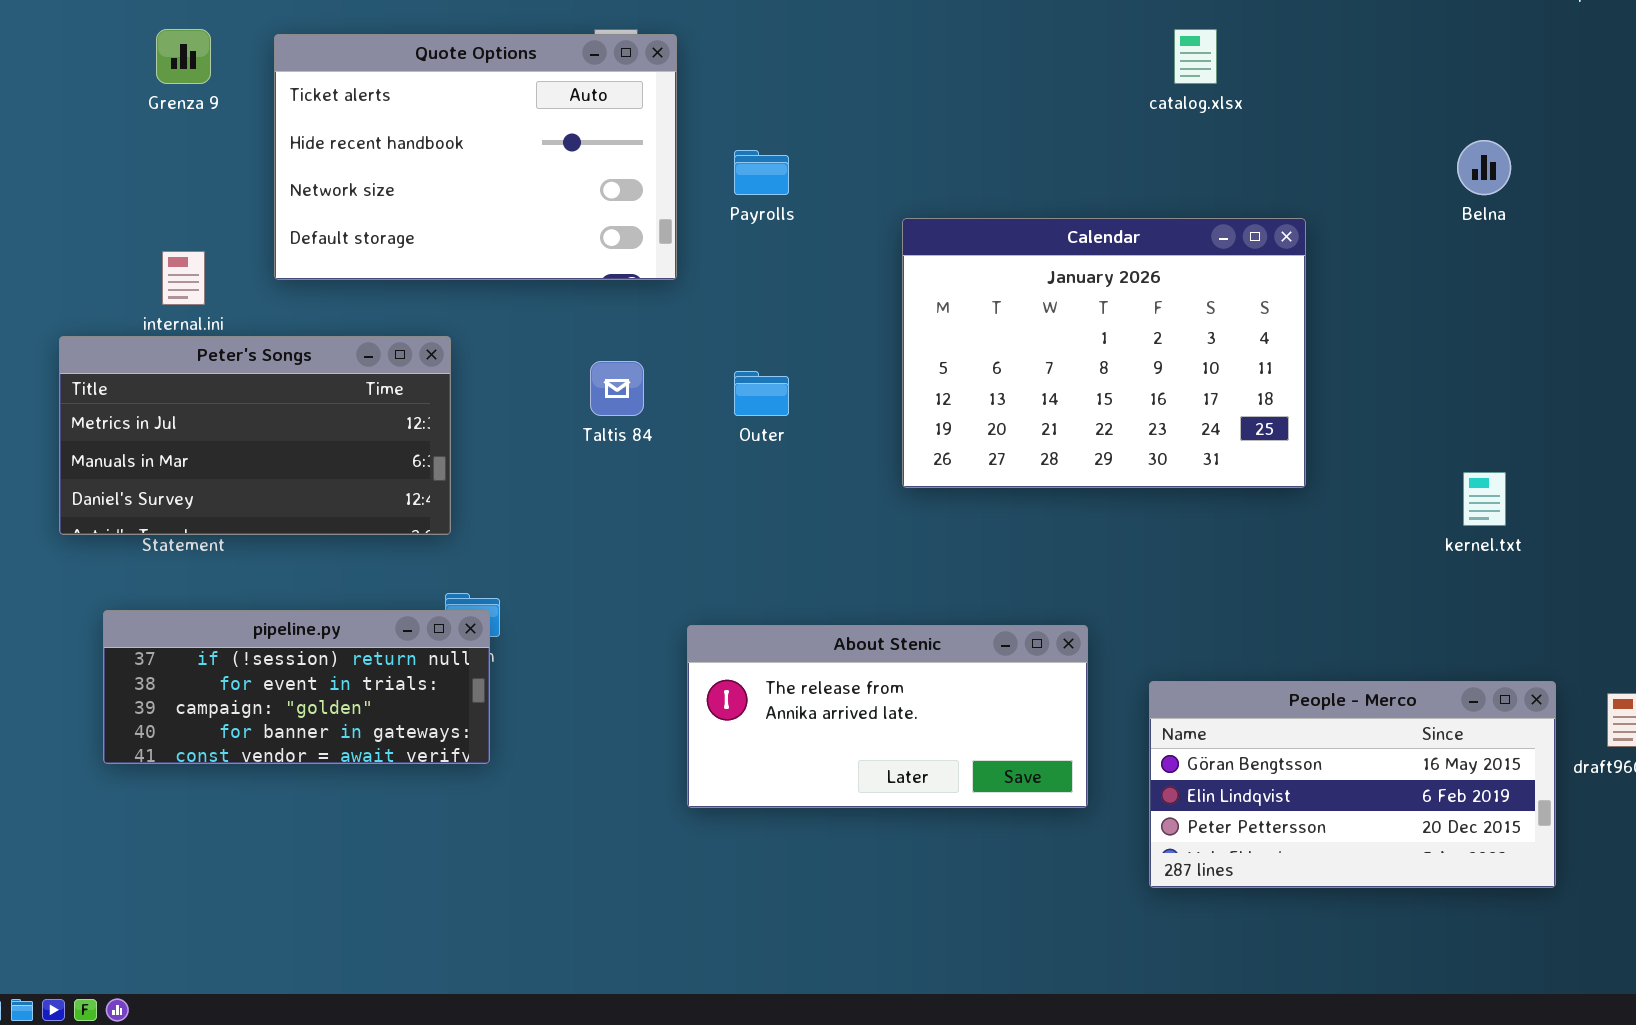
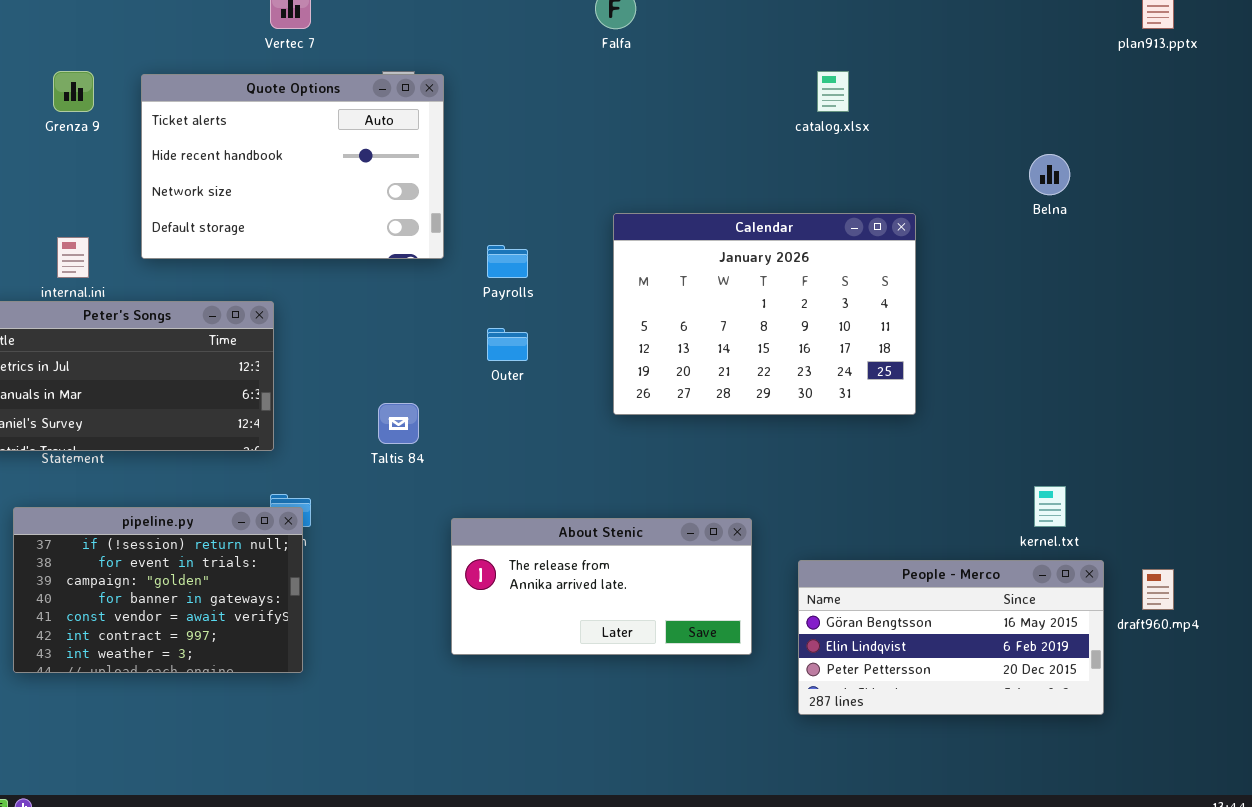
Payrolls: [734,150,789,195] -> [487,245,528,278], moved
Taltis 84: [590,361,644,416] -> [378,403,419,444], moved
kernel.txt: [1463,472,1506,526] -> [1034,486,1066,527], moved
pipeline.py: [103,610,490,764] -> [13,507,303,673], resized

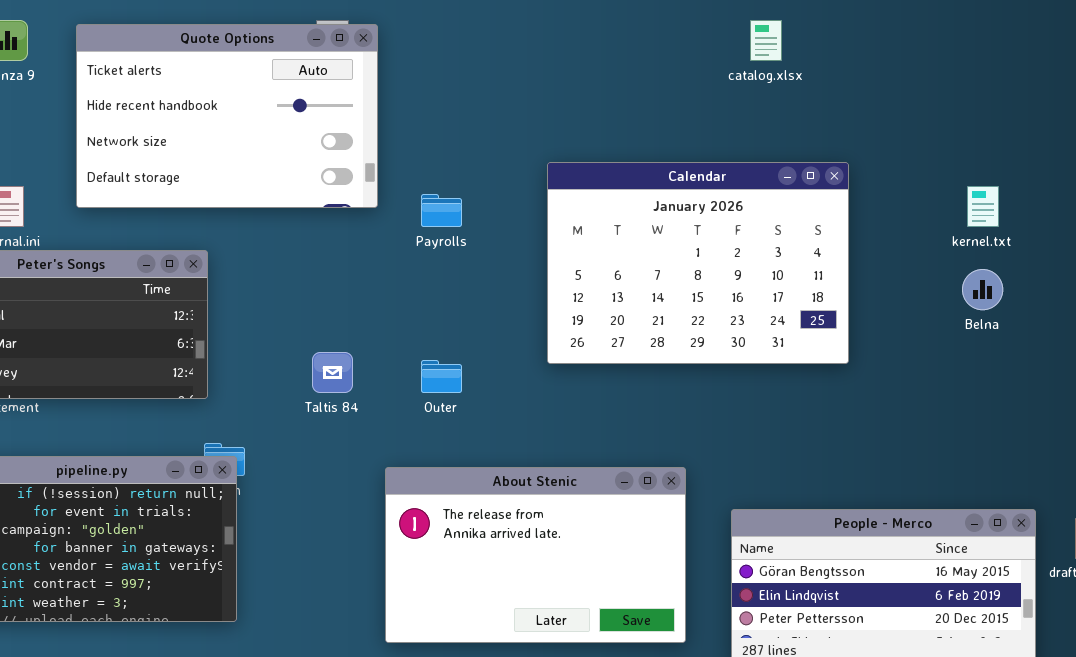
Belna: [1029,154,1070,195] -> [962,269,1003,310], moved
Outer: [487,328,528,361] -> [421,360,462,393], moved
kernel.txt: [1034,486,1066,527] -> [967,186,999,227], moved
About Stenic: [451,518,752,655] -> [385,467,686,643], resized

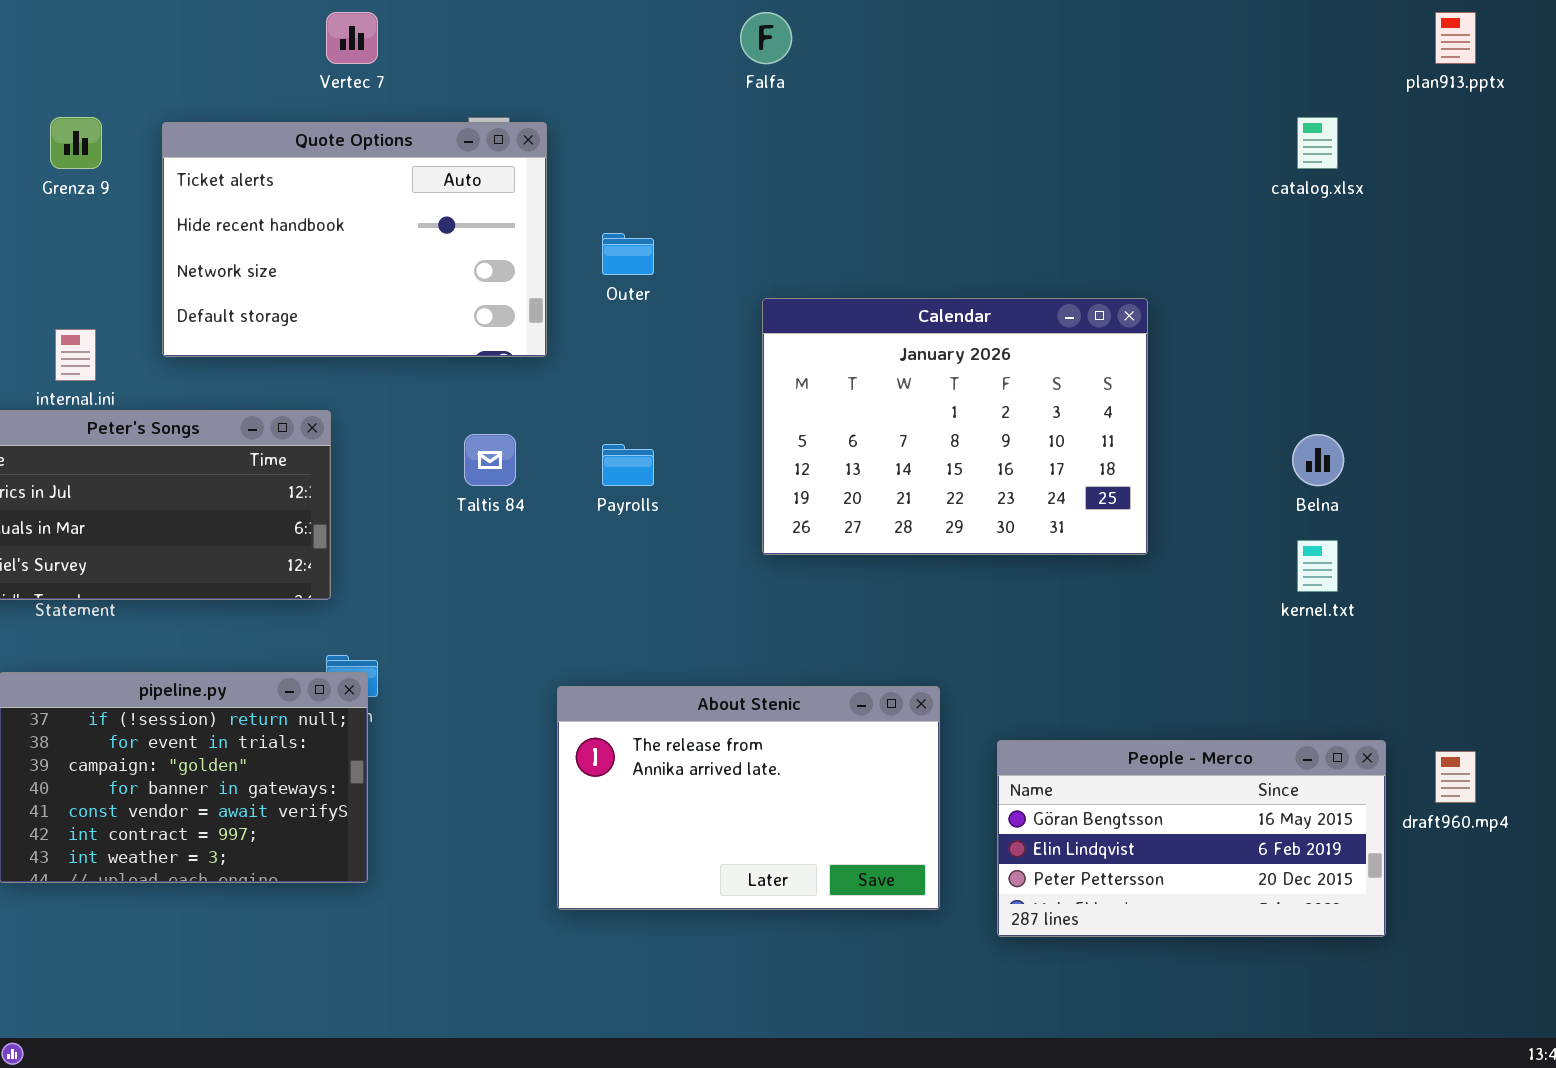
catalog.xlsx: [750,20,782,61] -> [1297,117,1338,169], moved
kernel.txt: [967,186,999,227] -> [1297,540,1338,592], moved
Payrolls: [421,194,462,227] -> [602,444,654,486], moved
Taltis 84: [312,352,353,393] -> [464,434,516,486], moved
Outer: [421,360,462,393] -> [602,233,654,275], moved

